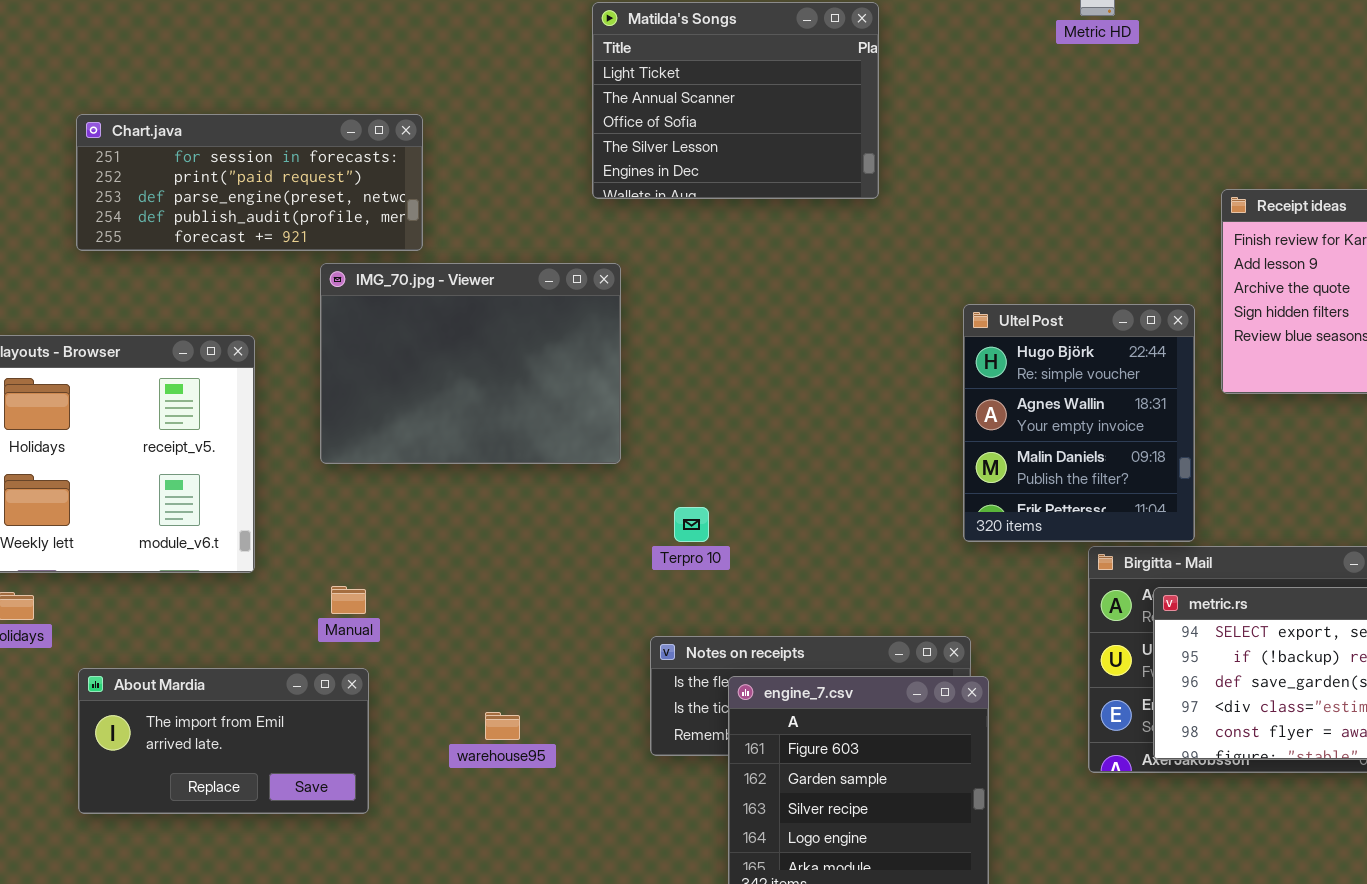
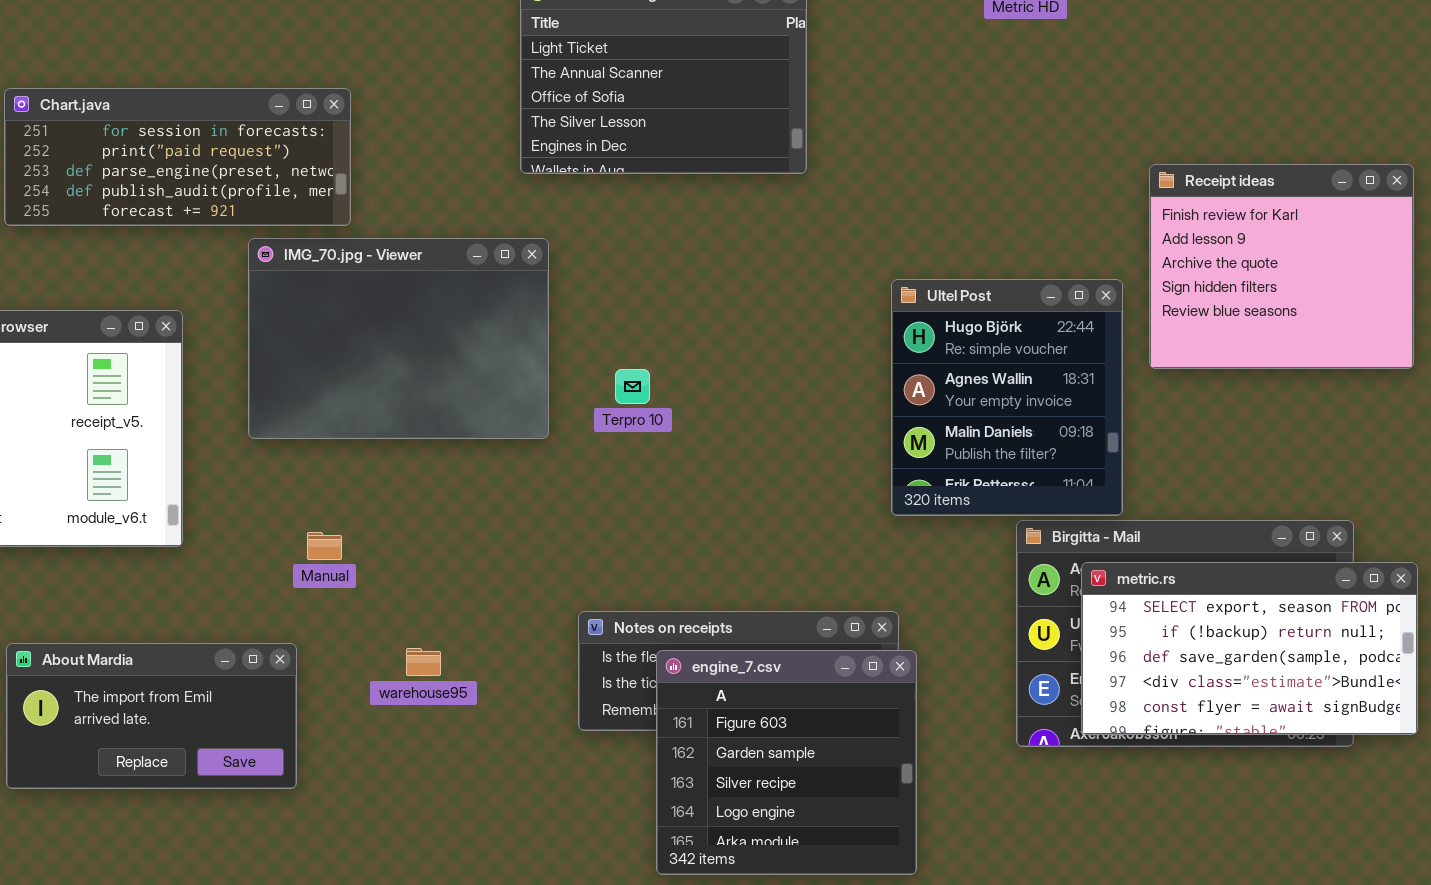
Terpro 10: [674,507,709,542] -> [615,369,650,404], moved
Manual: [331,586,366,614] -> [307,532,342,560], moved
warehouse95: [485,712,520,740] -> [406,648,441,676], moved

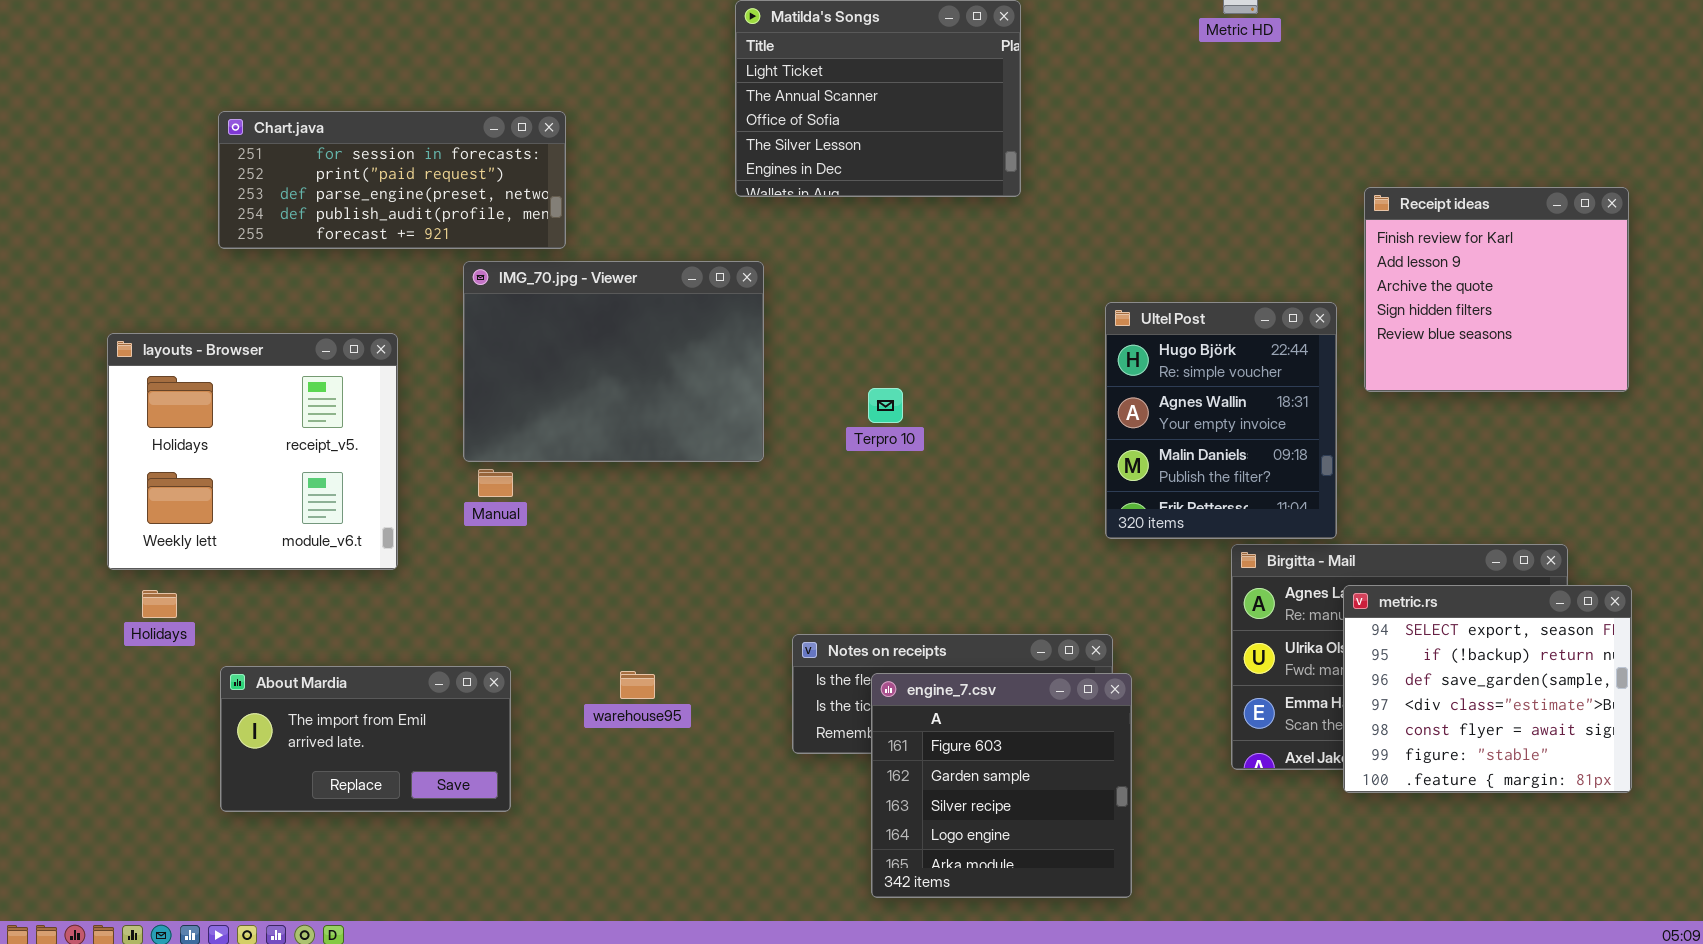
Terpro 10: [615,369,650,404] -> [868,388,903,423], moved
Manual: [307,532,342,560] -> [478,469,513,497], moved
metric.rs: [1081,562,1418,735] -> [1343,585,1632,793], resized

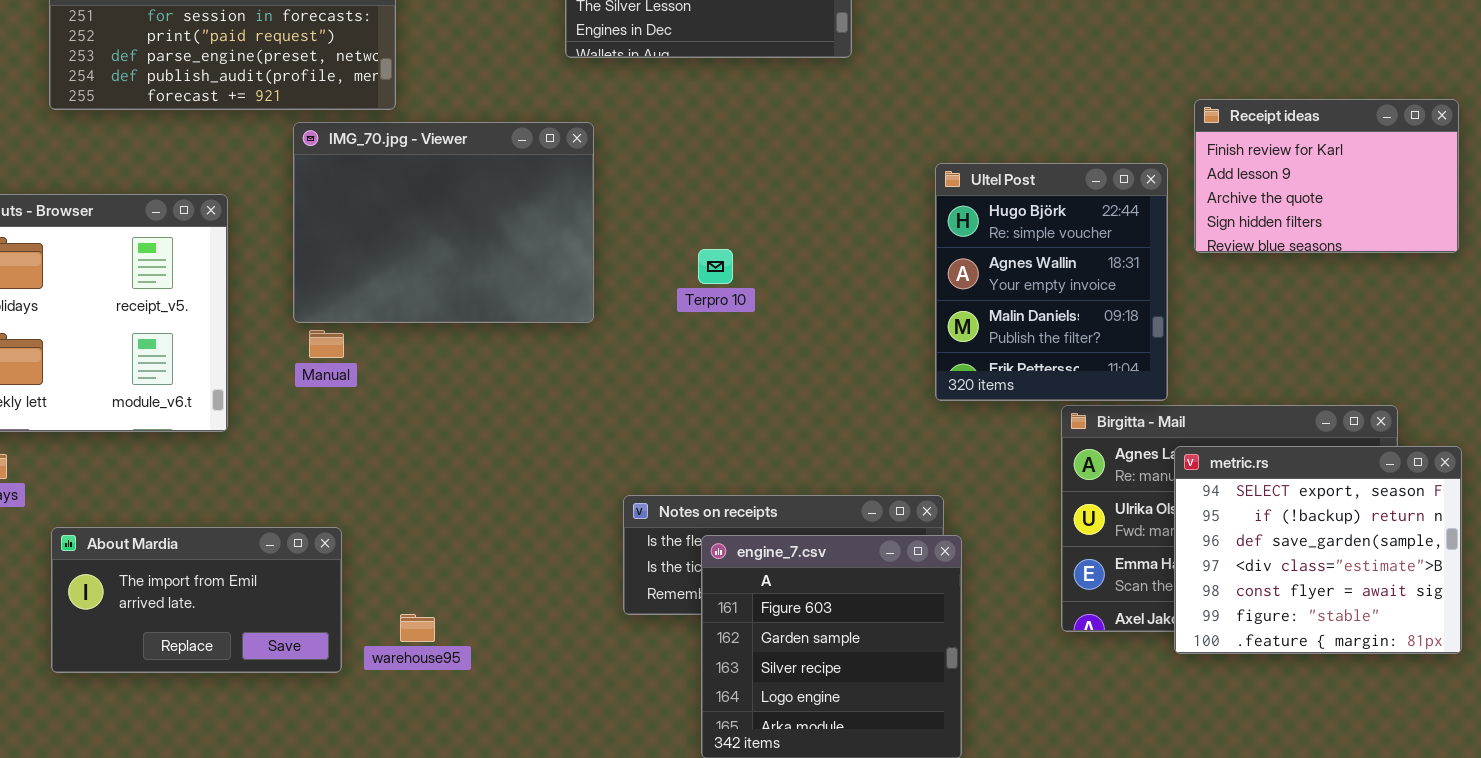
Receipt ideas: [1364,187,1629,392] -> [1194,99,1459,253], resized
warehouse95: [620,671,655,699] -> [400,614,435,642], moved

